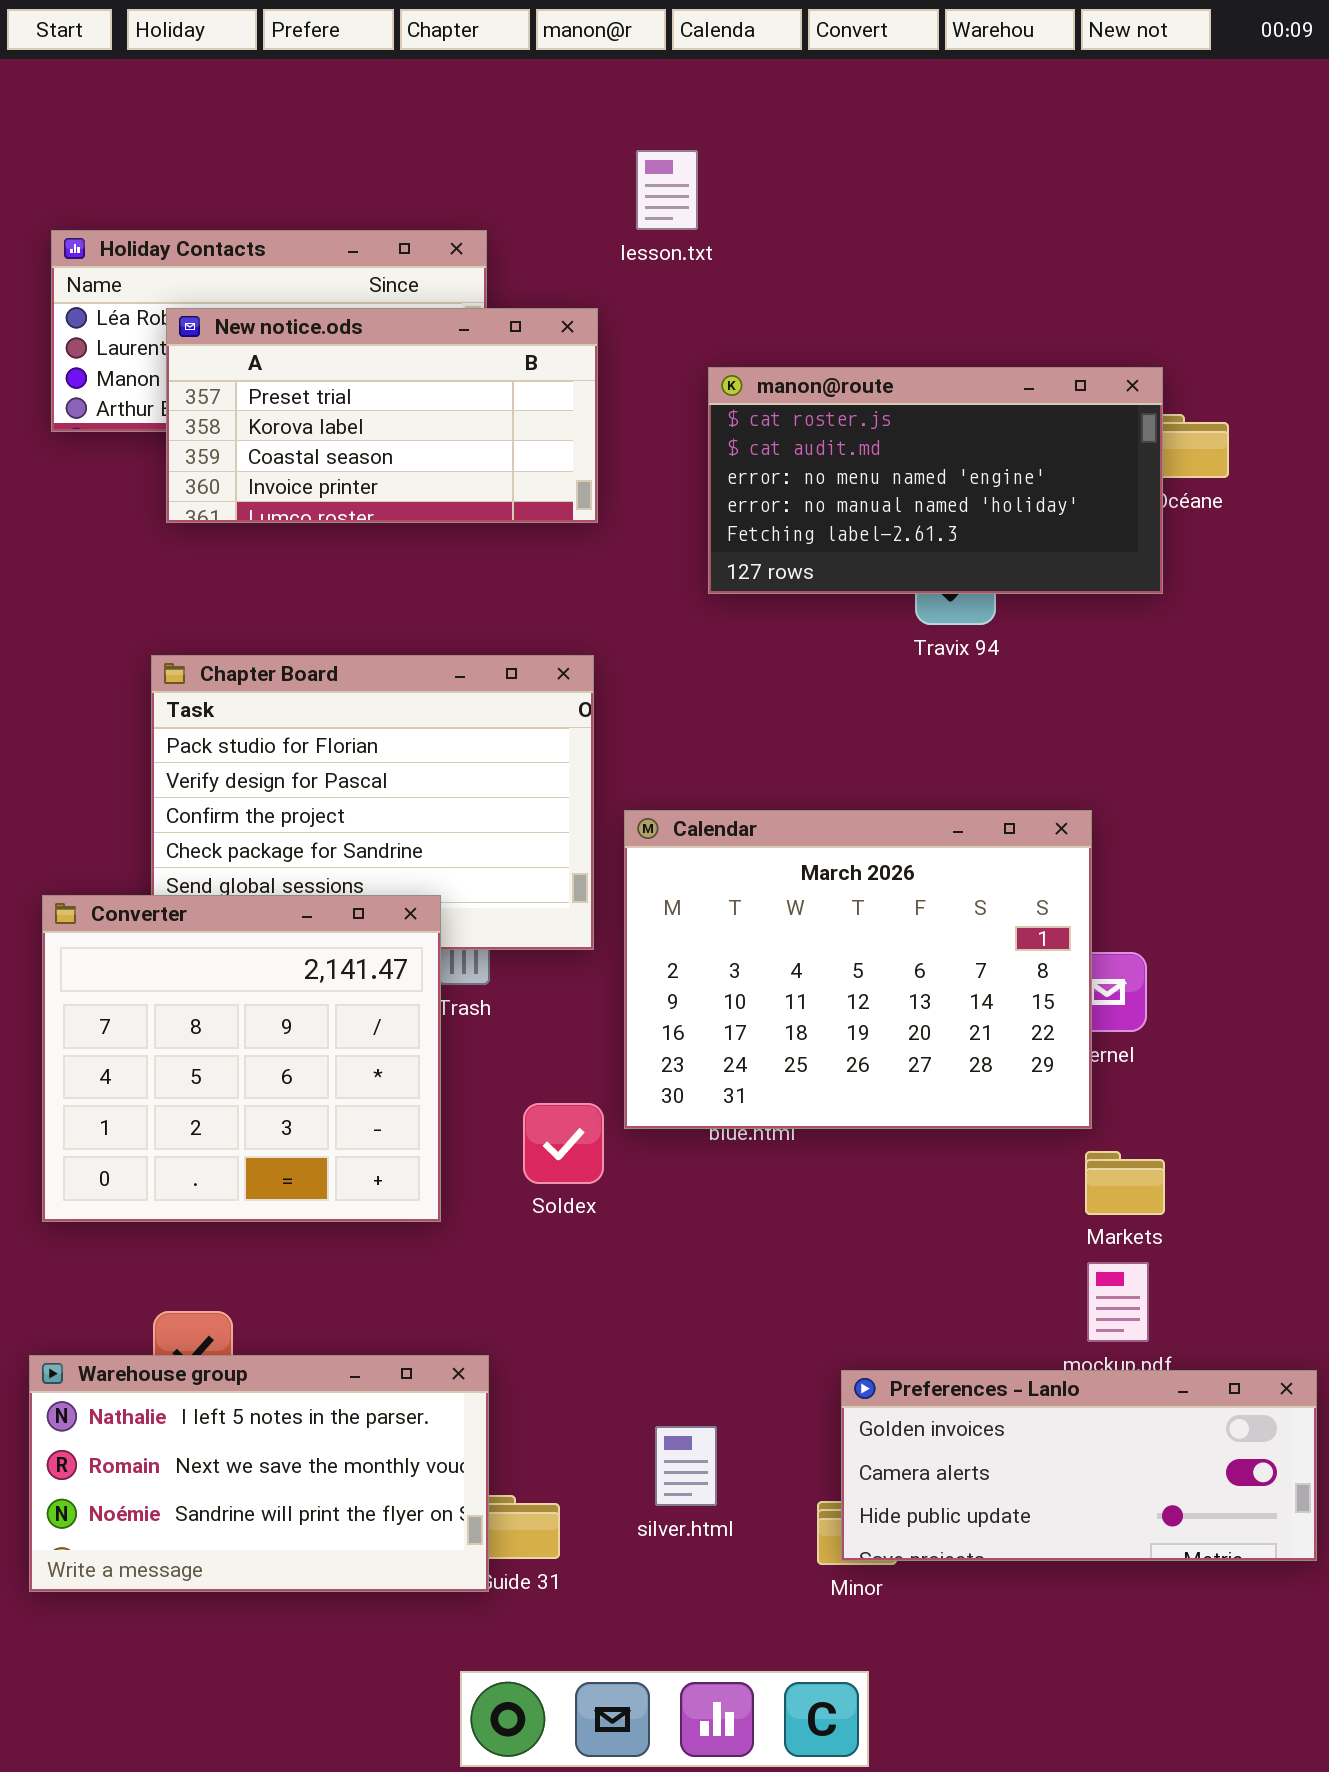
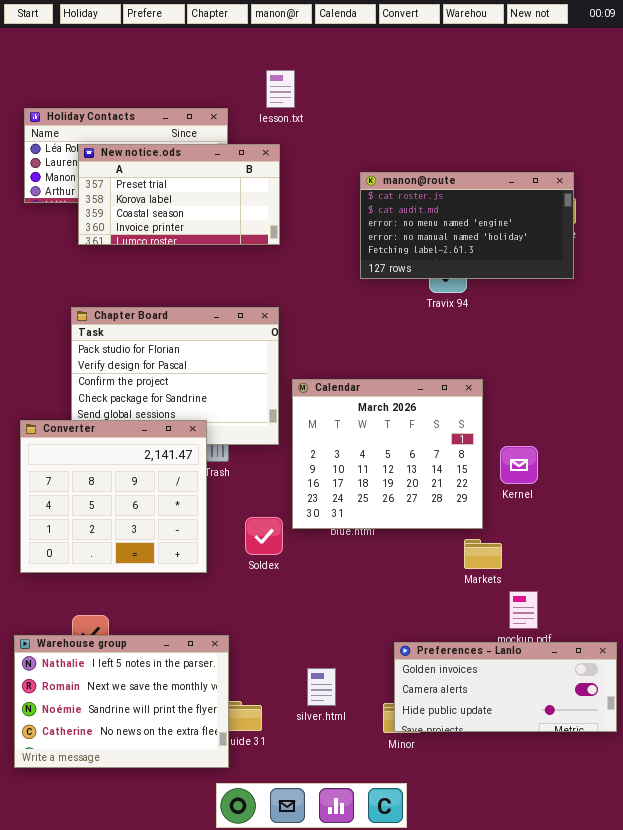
lesson.txt: [636,150,698,230] -> [266,70,295,108], moved
manon@route: [708,367,1163,594] -> [360,172,574,279], moved
Calendar: [624,810,1092,1129] -> [292,379,483,529], resized
Markets: [1085,1151,1165,1215] -> [464,539,502,569], moved
Warehouse group: [29,1355,489,1592] -> [14,635,229,768], resized

